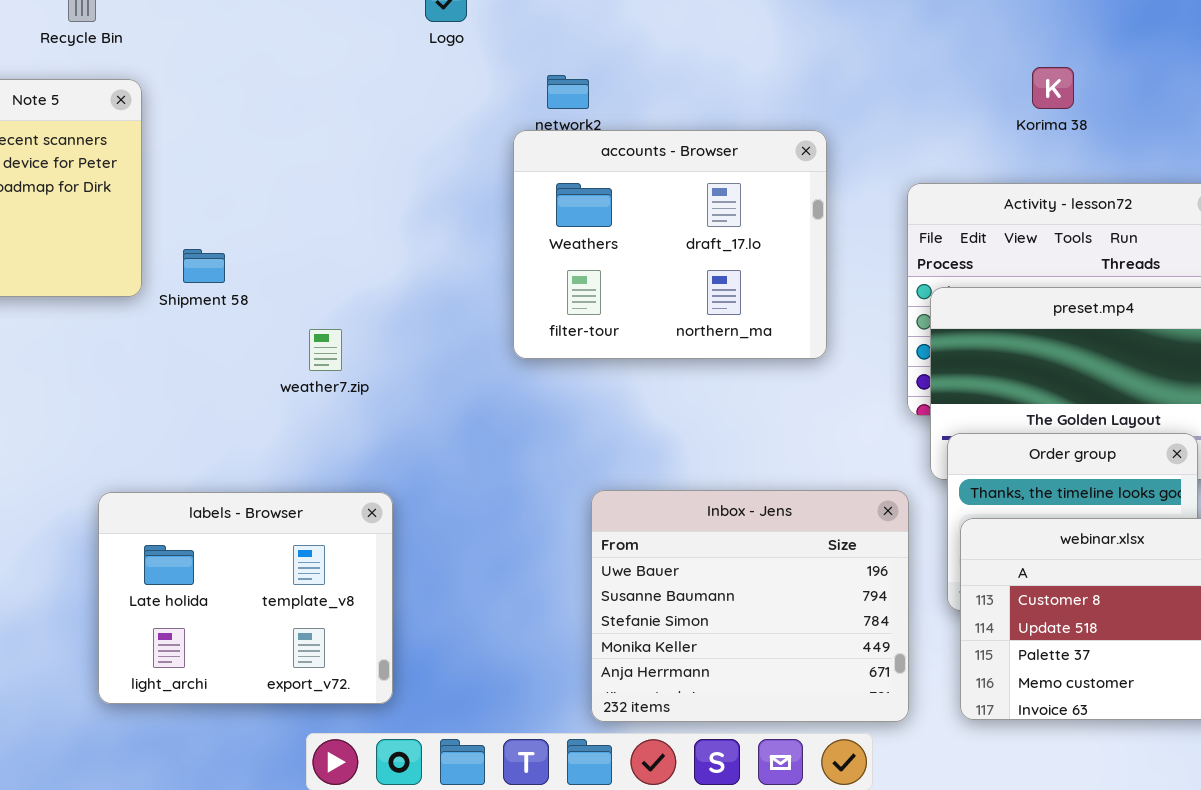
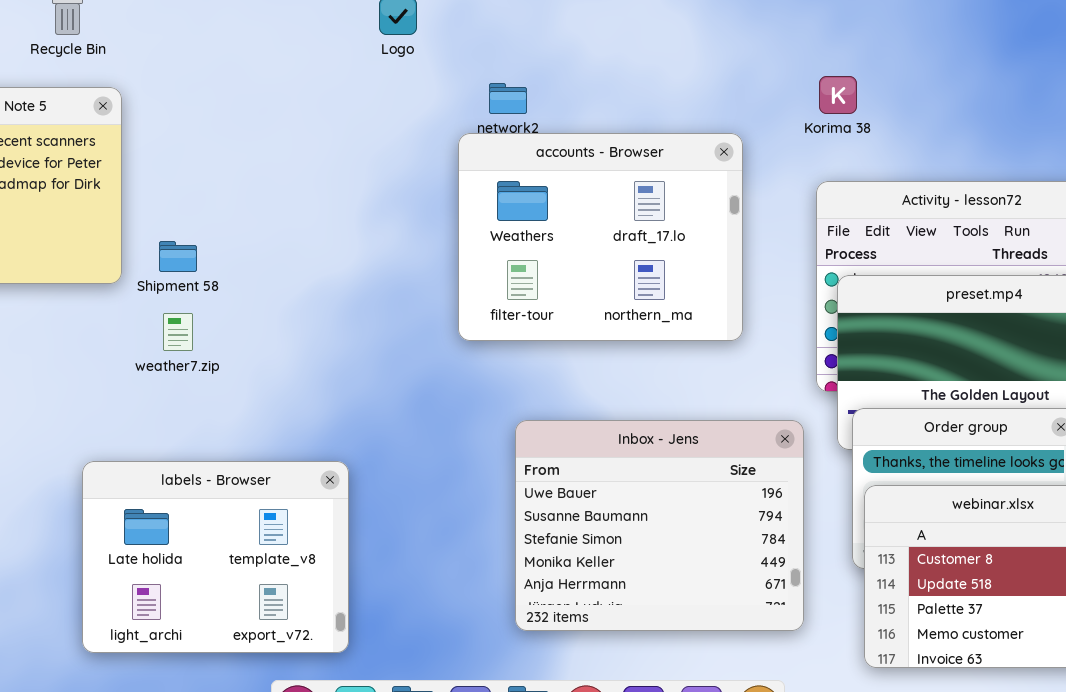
Korima 38: [1032,67,1074,109] -> [819,76,857,114], moved
weather7.zip: [309,329,342,371] -> [163,313,193,351], moved
Inbox - Jens: [591,490,909,722] -> [515,420,804,631], moved

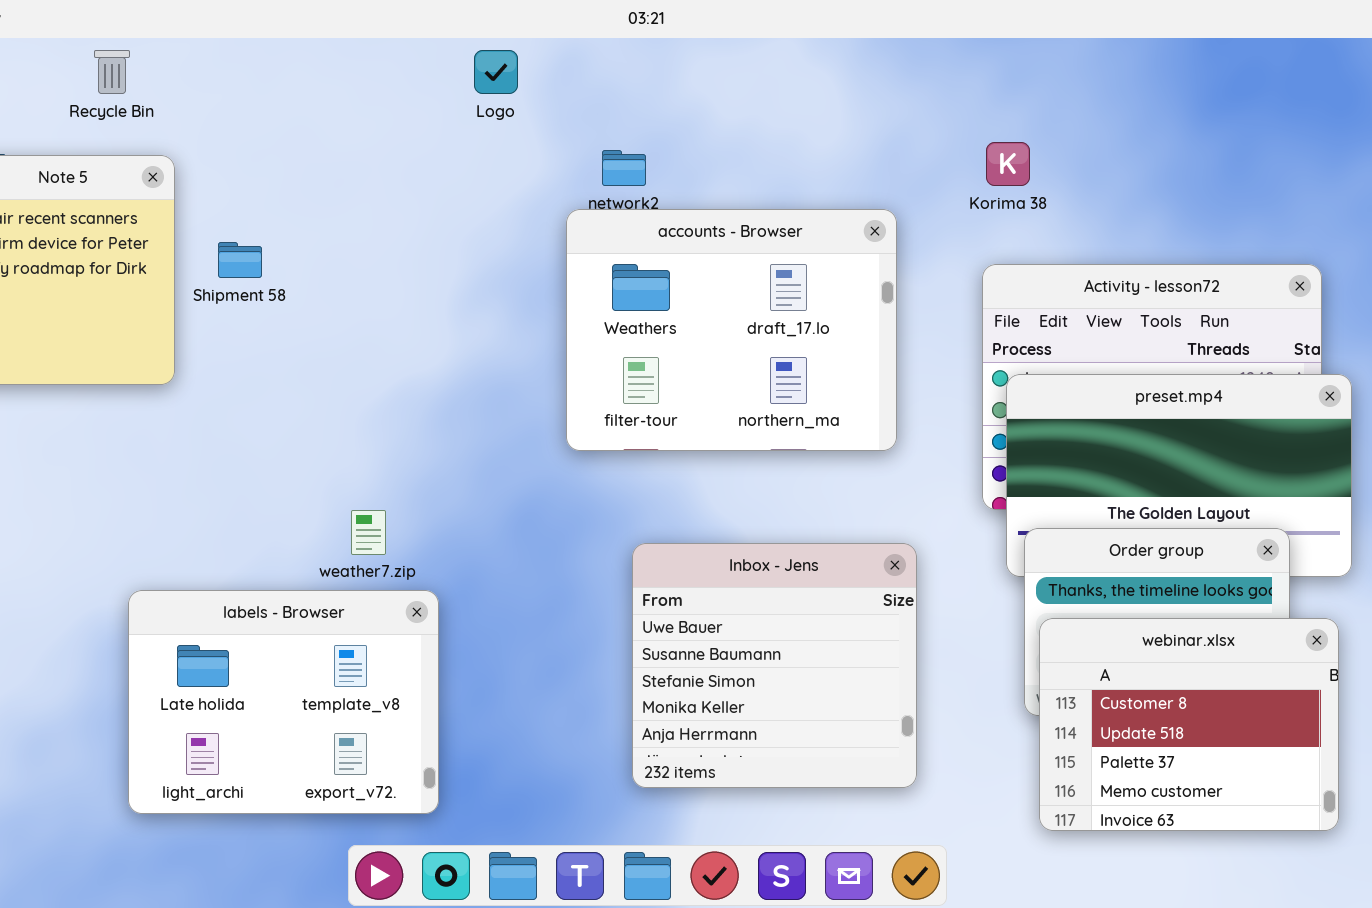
Shipment 58: [159,241,197,272] -> [218,242,262,278], moved
weather7.zip: [163,313,193,351] -> [351,510,386,555], moved
Inbox - Jens: [515,420,804,631] -> [632,543,917,788], resized

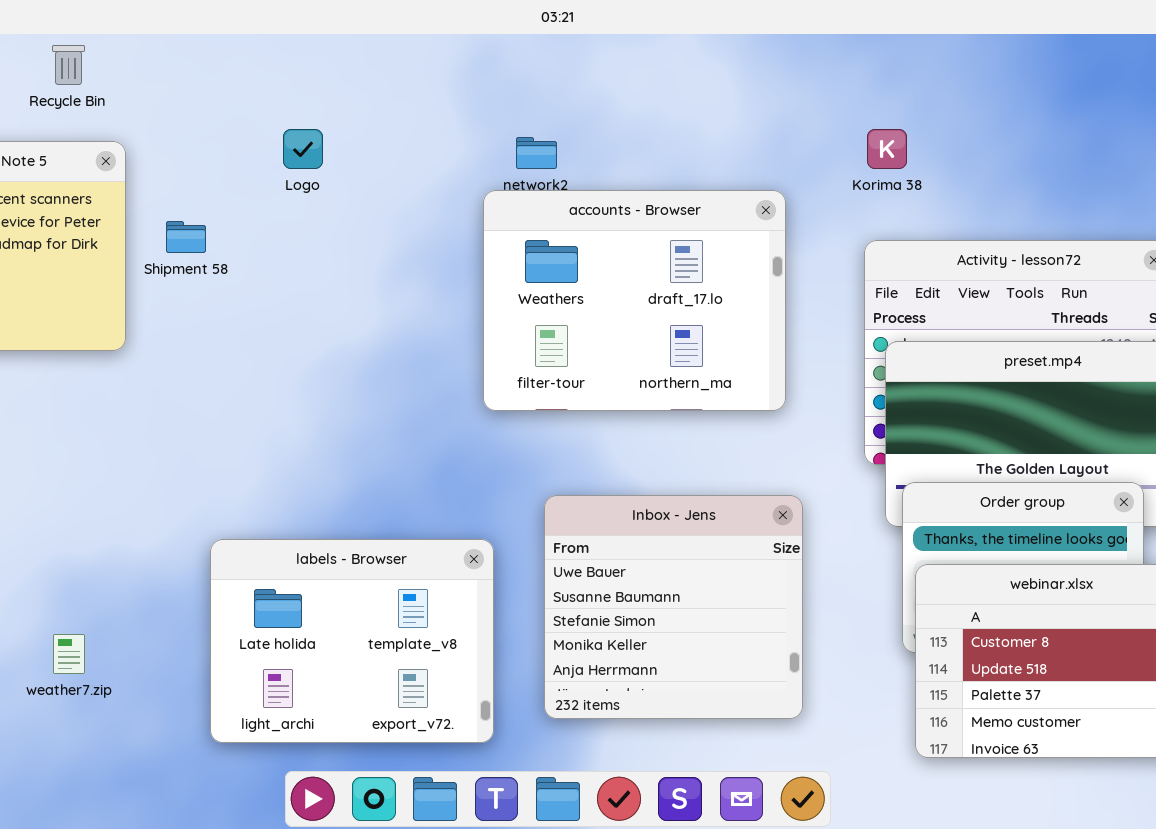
Logo: [474,50,518,94] -> [283,129,323,169], moved
weather7.zip: [351,510,386,555] -> [53,634,85,674], moved
labels - Browser: [128,590,439,814] -> [210,539,494,743], moved

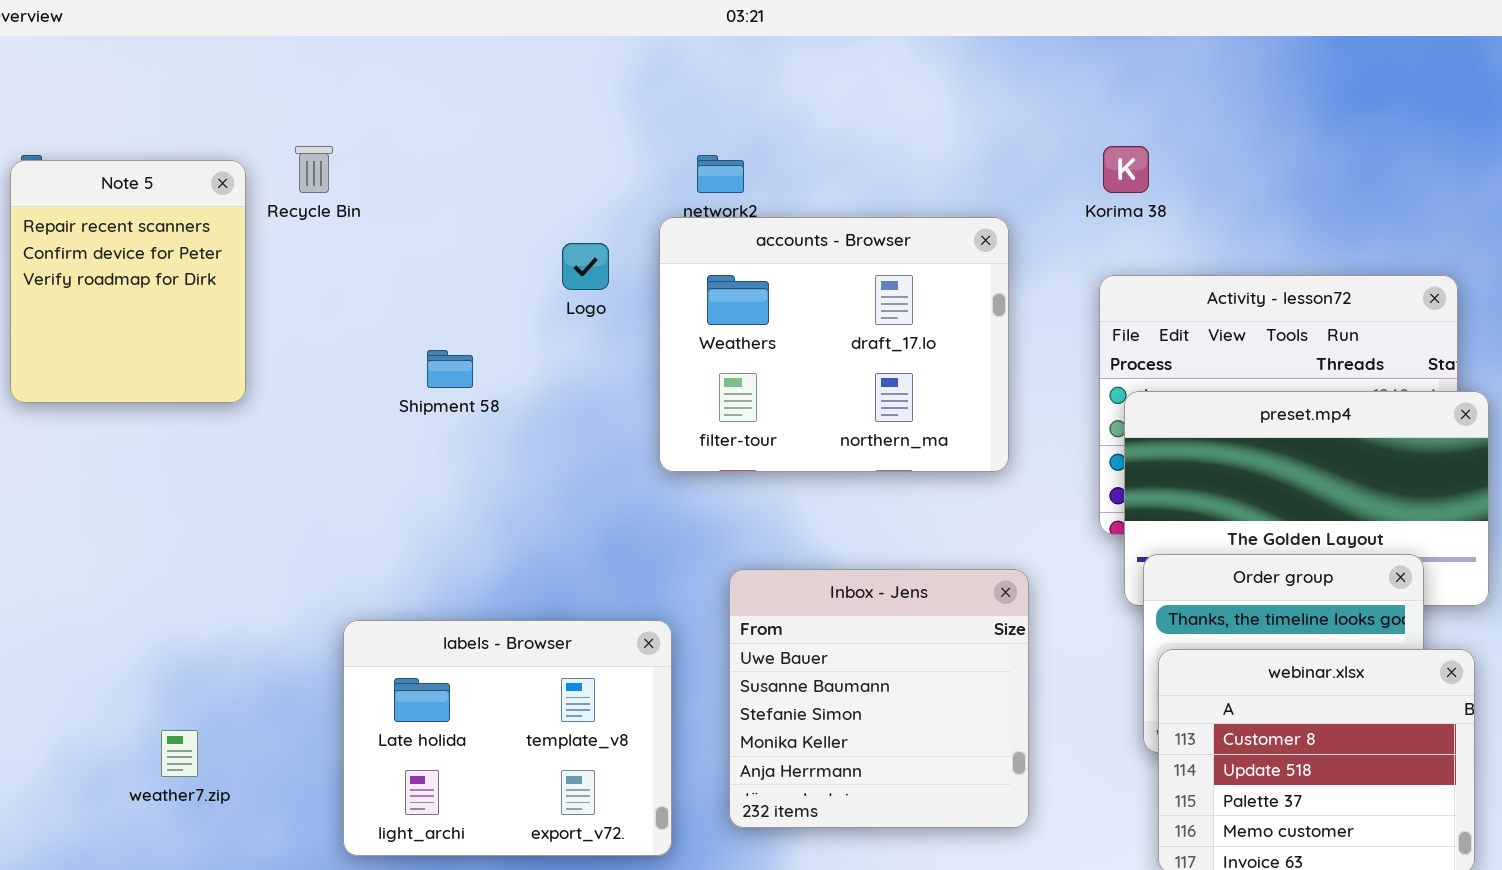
Recycle Bin: [52,45,85,85] -> [295,146,333,193], moved
Logo: [283,129,323,169] -> [562,243,609,290], moved
Shipment 58: [166,221,206,253] -> [427,350,473,388], moved

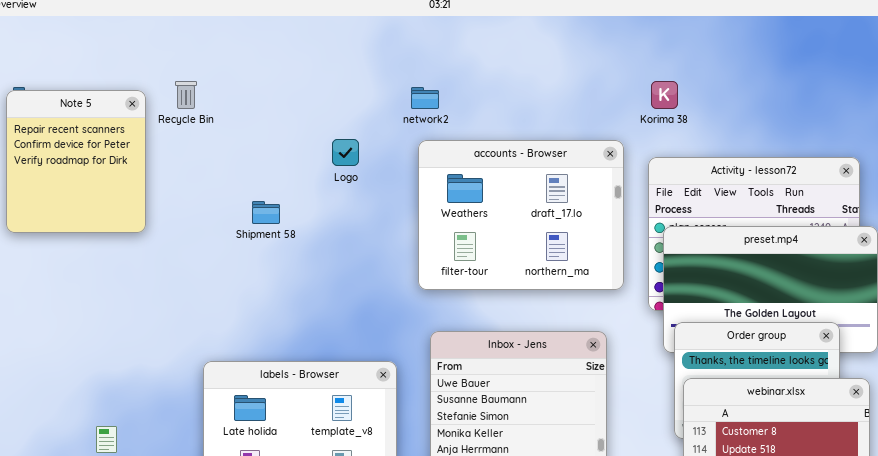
accounts - Browser: [659,217,1009,472] -> [418,140,624,290], moved

